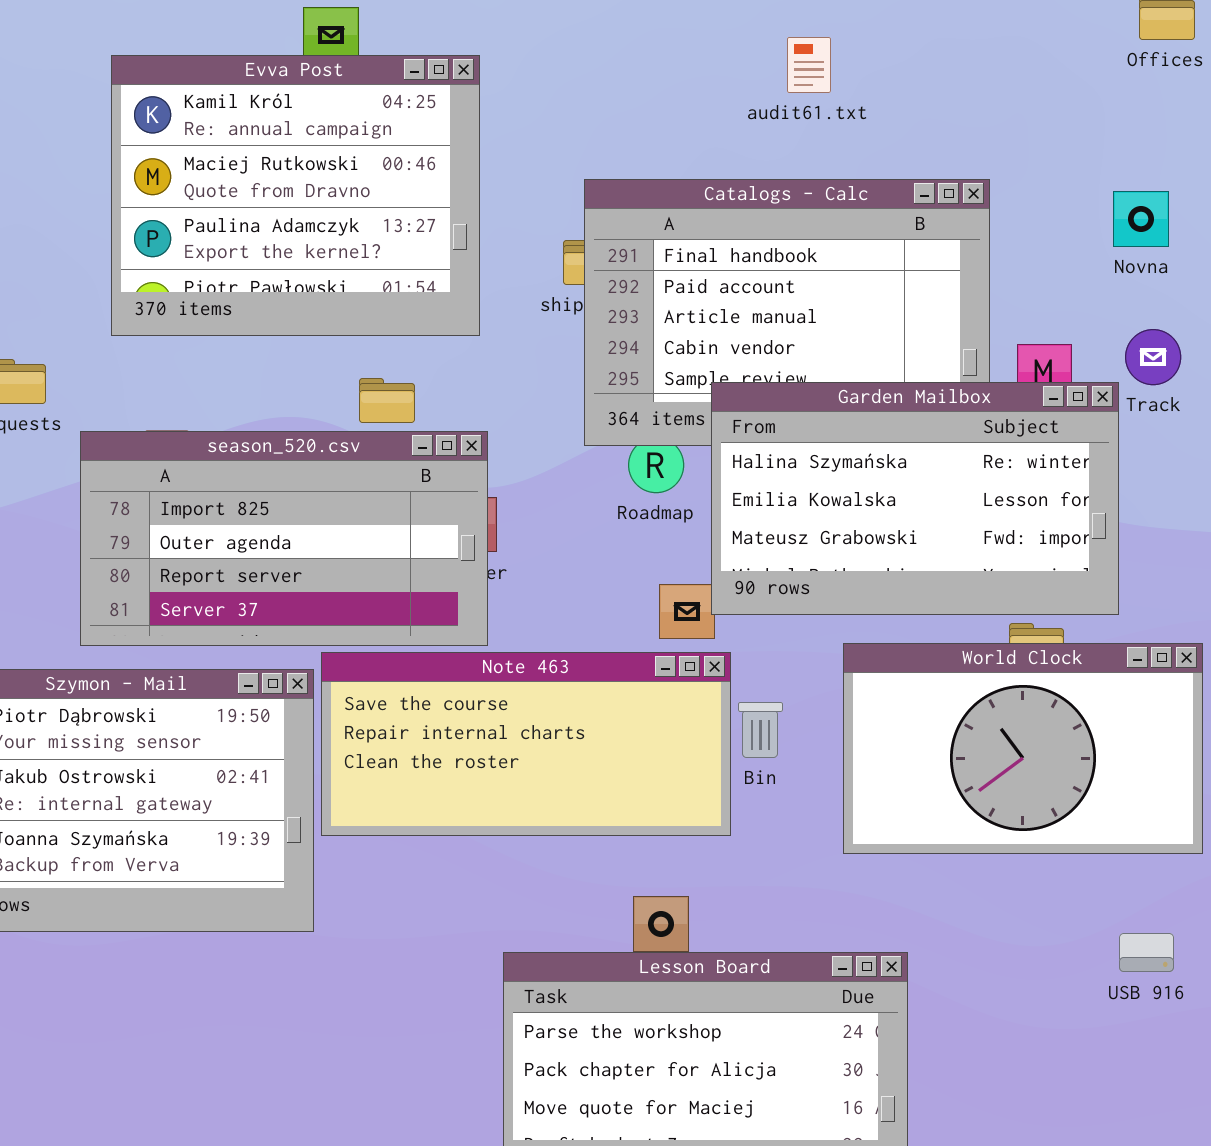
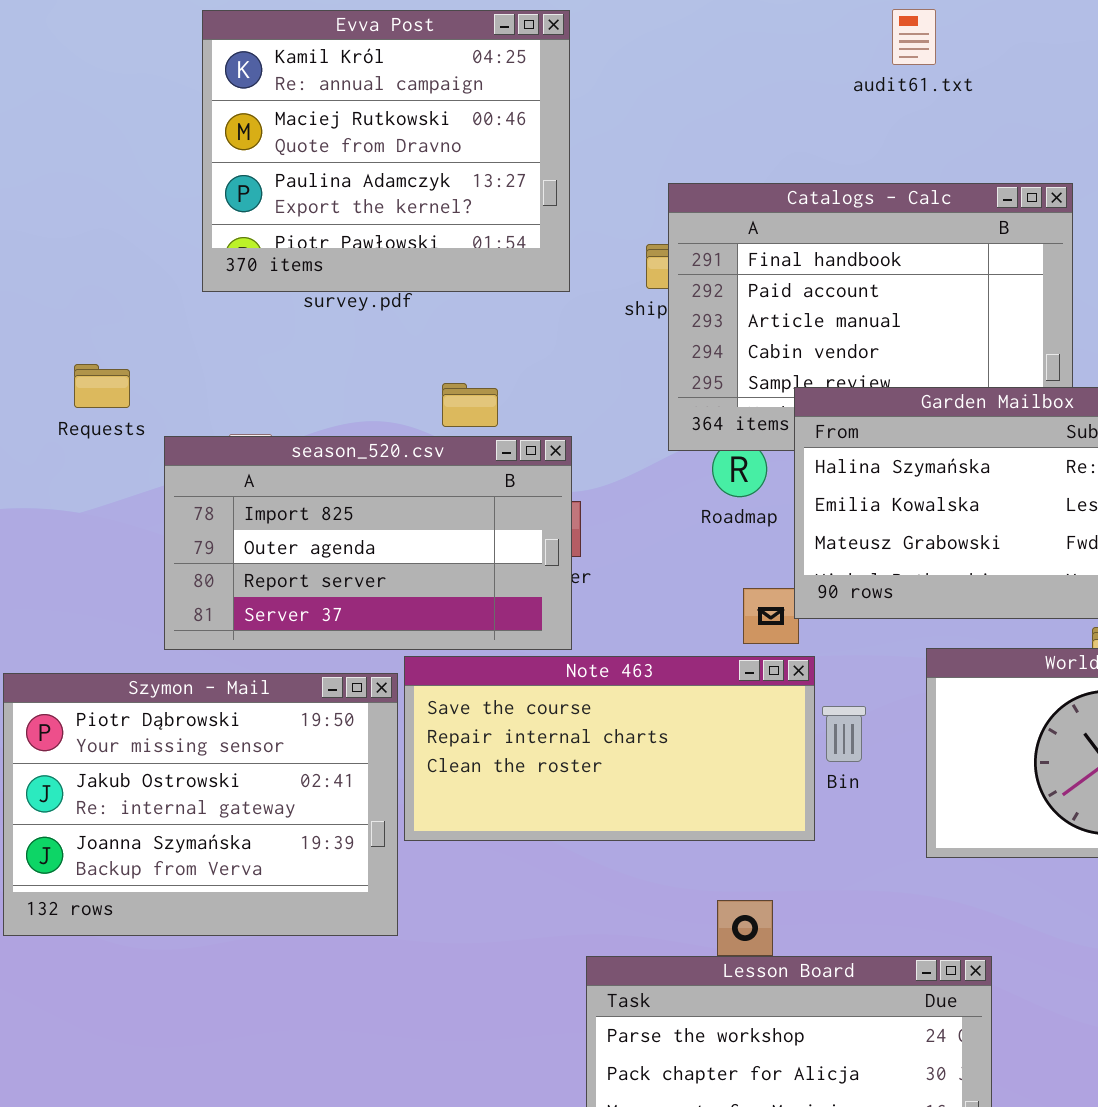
audit61.txt: [787,37,831,93] -> [892,9,936,65], moved
Evva Post: [111,55,480,336] -> [202,10,570,292], moved

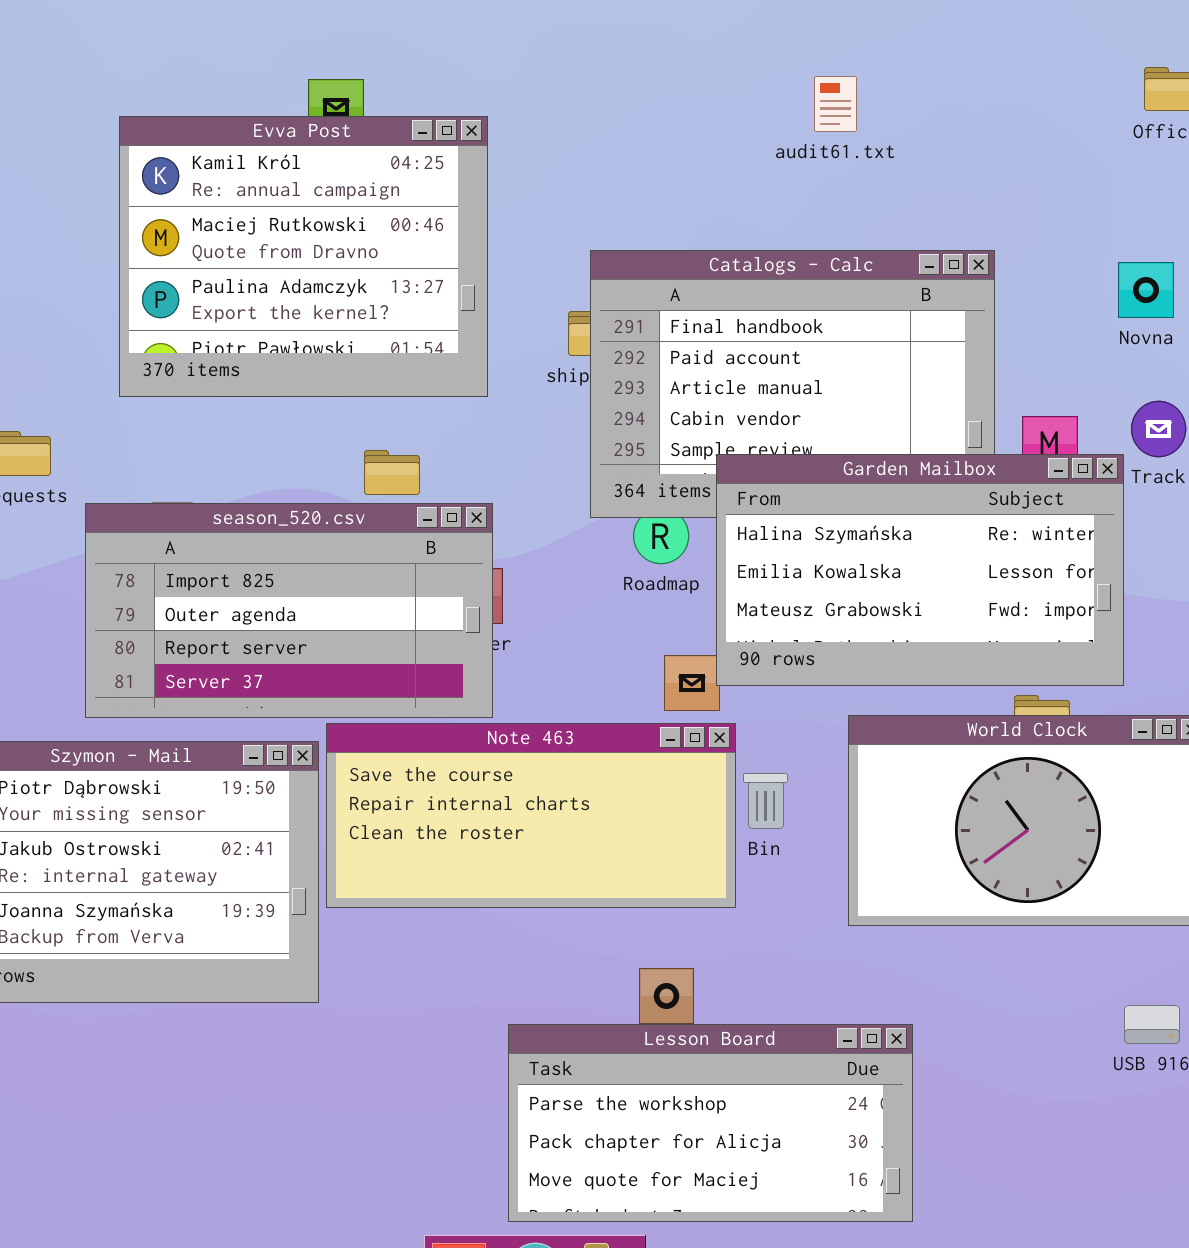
Evva Post: [202,10,570,292] -> [119,116,488,397], moved

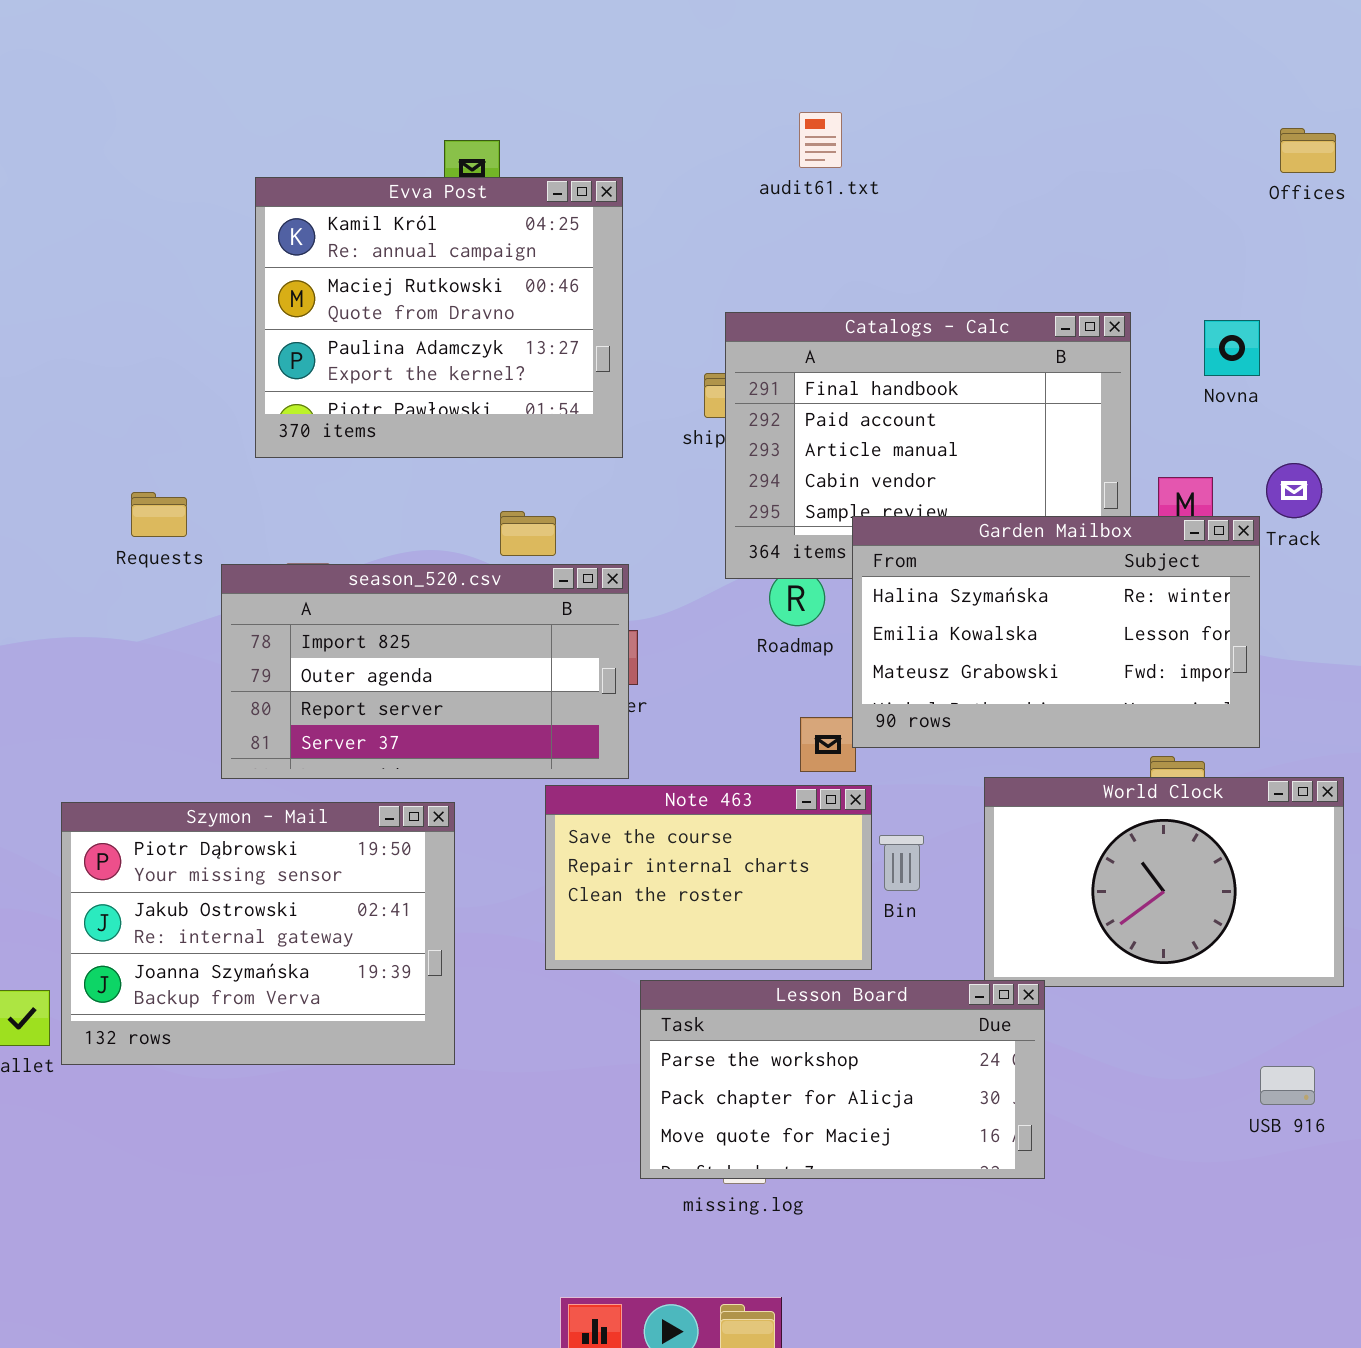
audit61.txt: [814,76,857,132] -> [799,112,842,168], moved
Novna: [1118,262,1174,318] -> [1204,320,1260,376], moved
Note 463: [326,723,736,908] -> [545,785,872,970], resized
Lesson Board: [508,1024,913,1222] -> [640,980,1045,1179], moved

